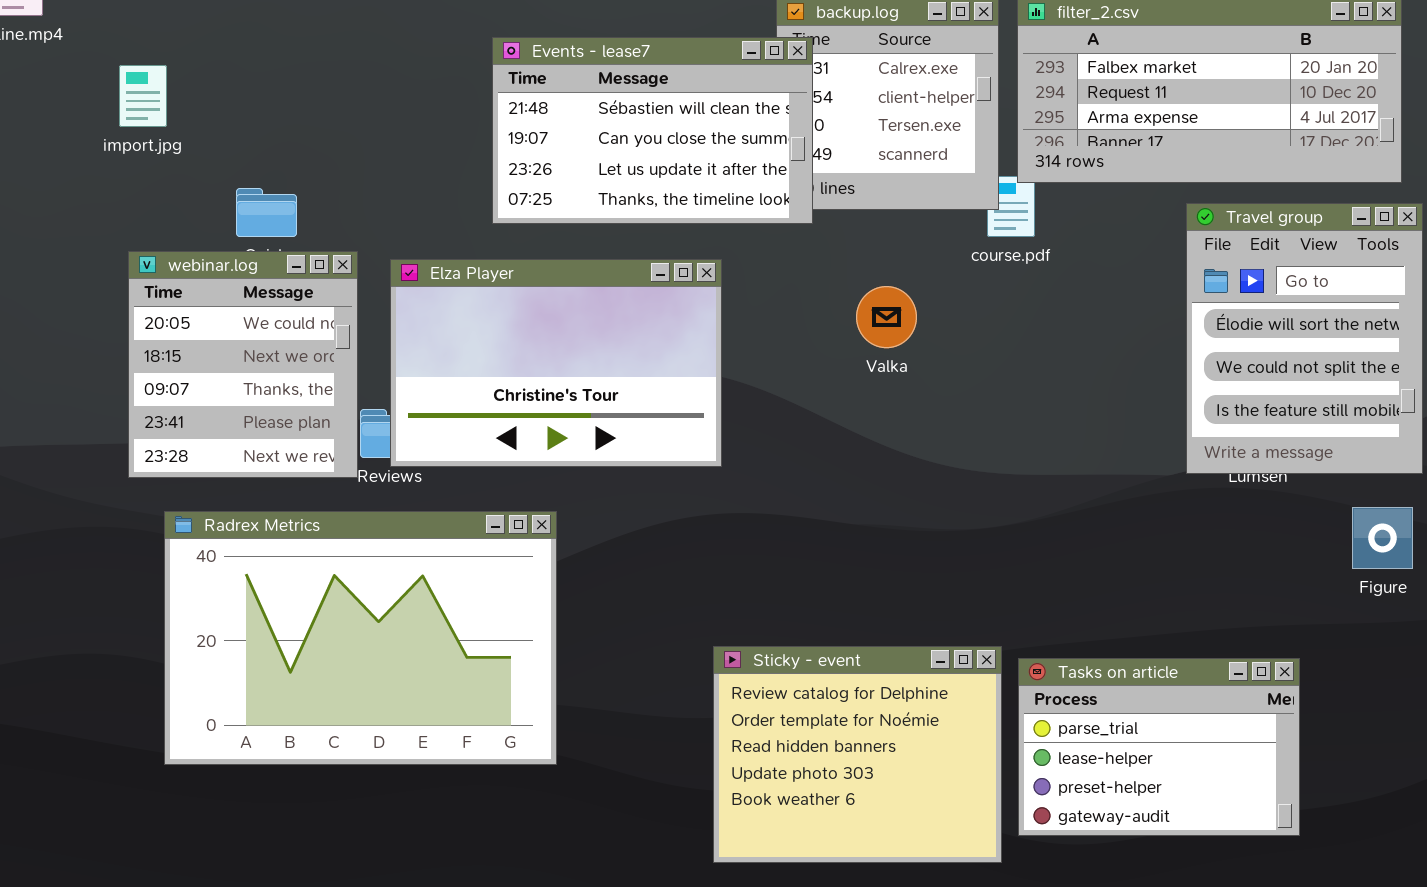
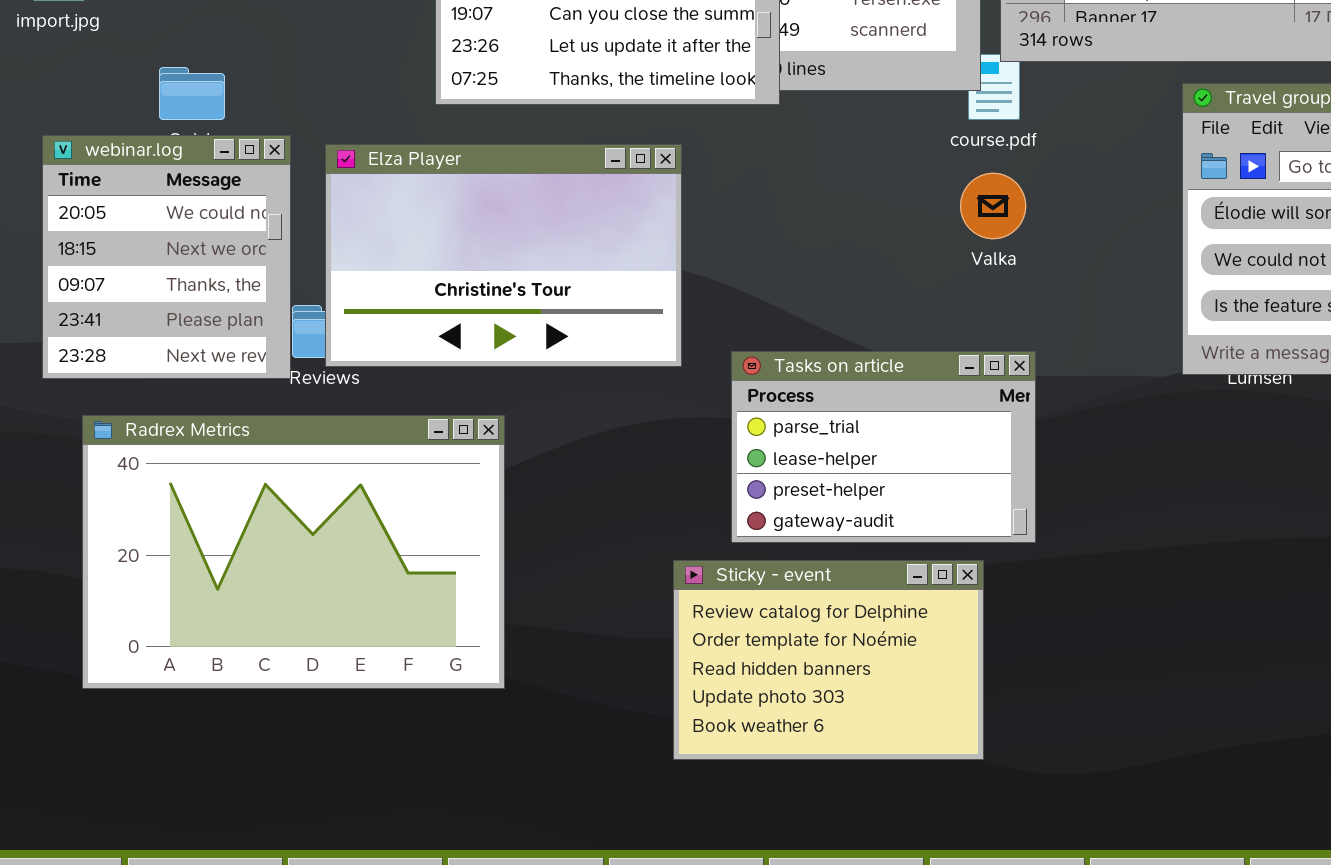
Valka: [856,286,917,348] -> [960,173,1026,239], moved
Sticky - event: [713,646,1002,863] -> [673,560,984,760], resized
Tasks on article: [1018,658,1300,836] -> [731,351,1036,543], moved

